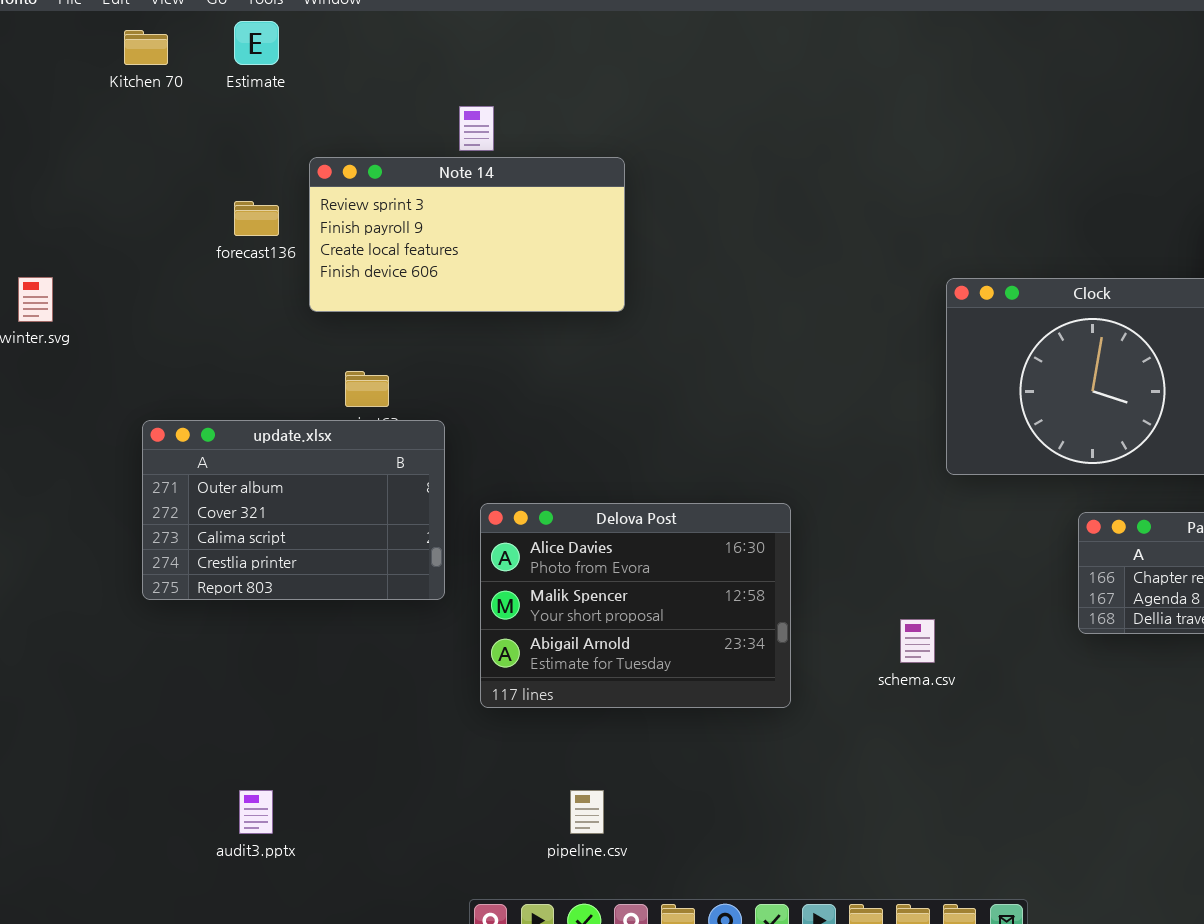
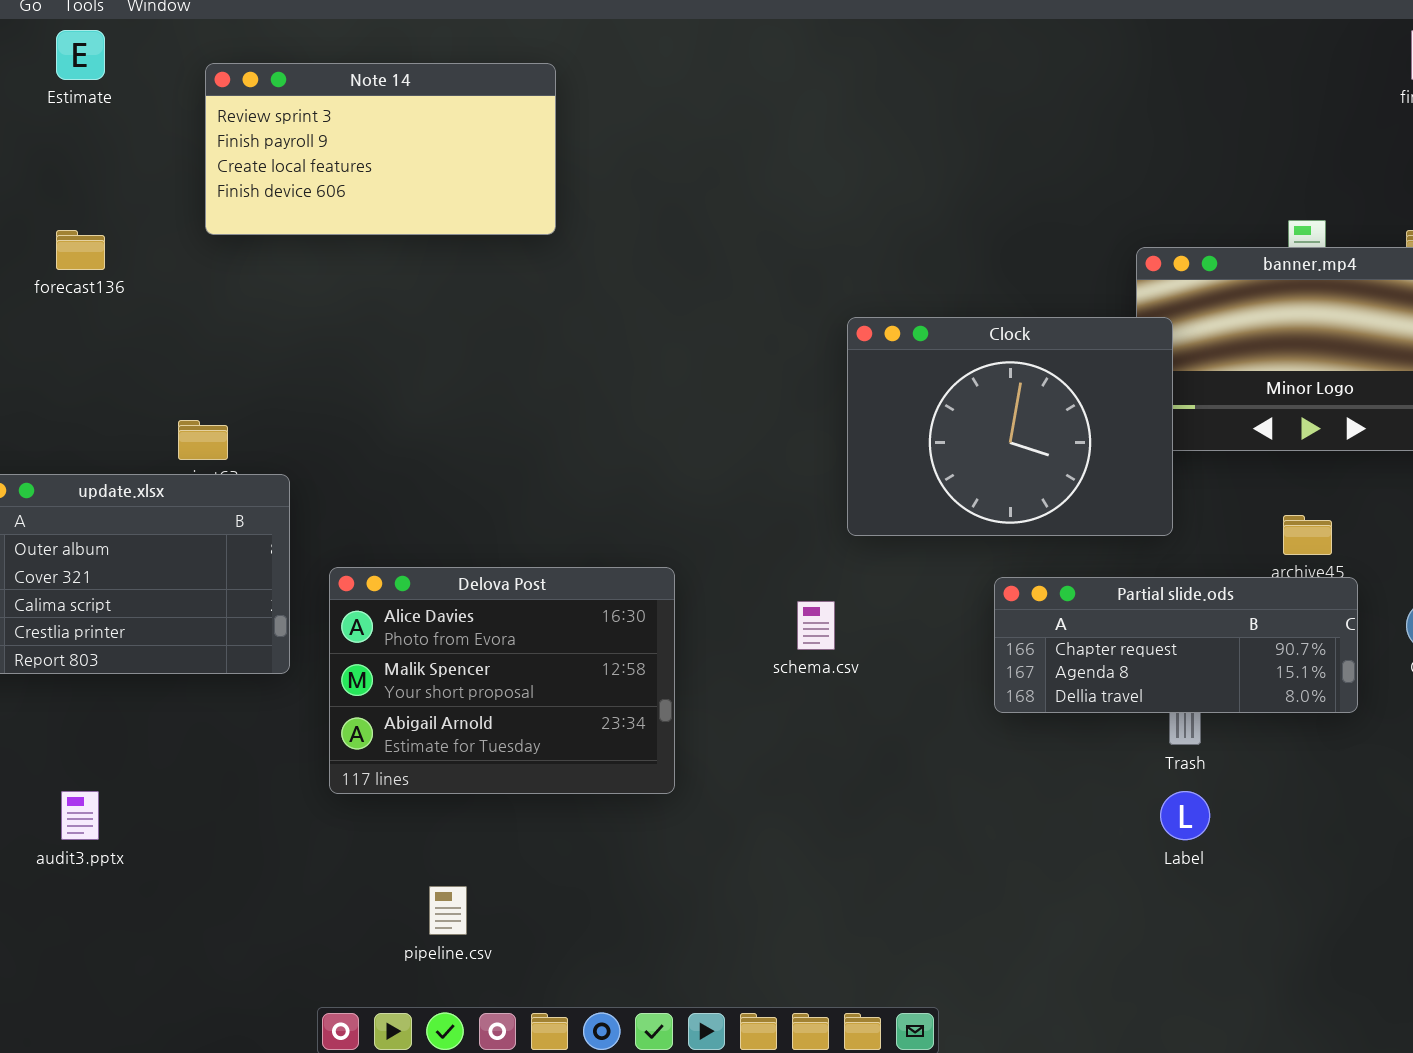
Note 14: [309,157,625,312] -> [205,63,556,235], moved
schema.csv: [900,619,935,663] -> [797,601,835,650], moved
audit3.pptx: [239,790,273,834] -> [61,791,99,840], moved

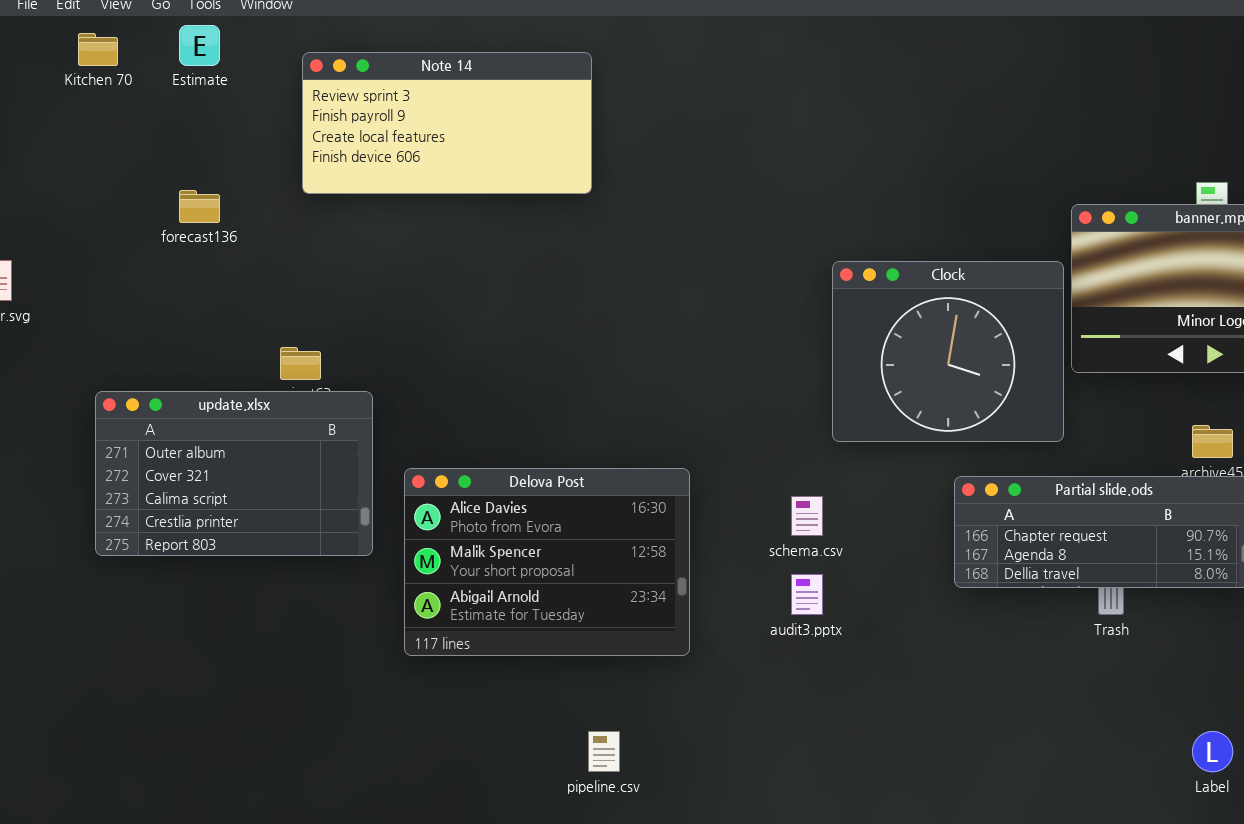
Clock: [847,317,1173,536] -> [832,261,1064,442], resized
audit3.pptx: [61,791,99,840] -> [791,574,823,615], moved
Label: [1160,791,1210,840] -> [1192,731,1233,772], moved
pipeline.csv: [429,886,467,935] -> [588,731,620,772], moved

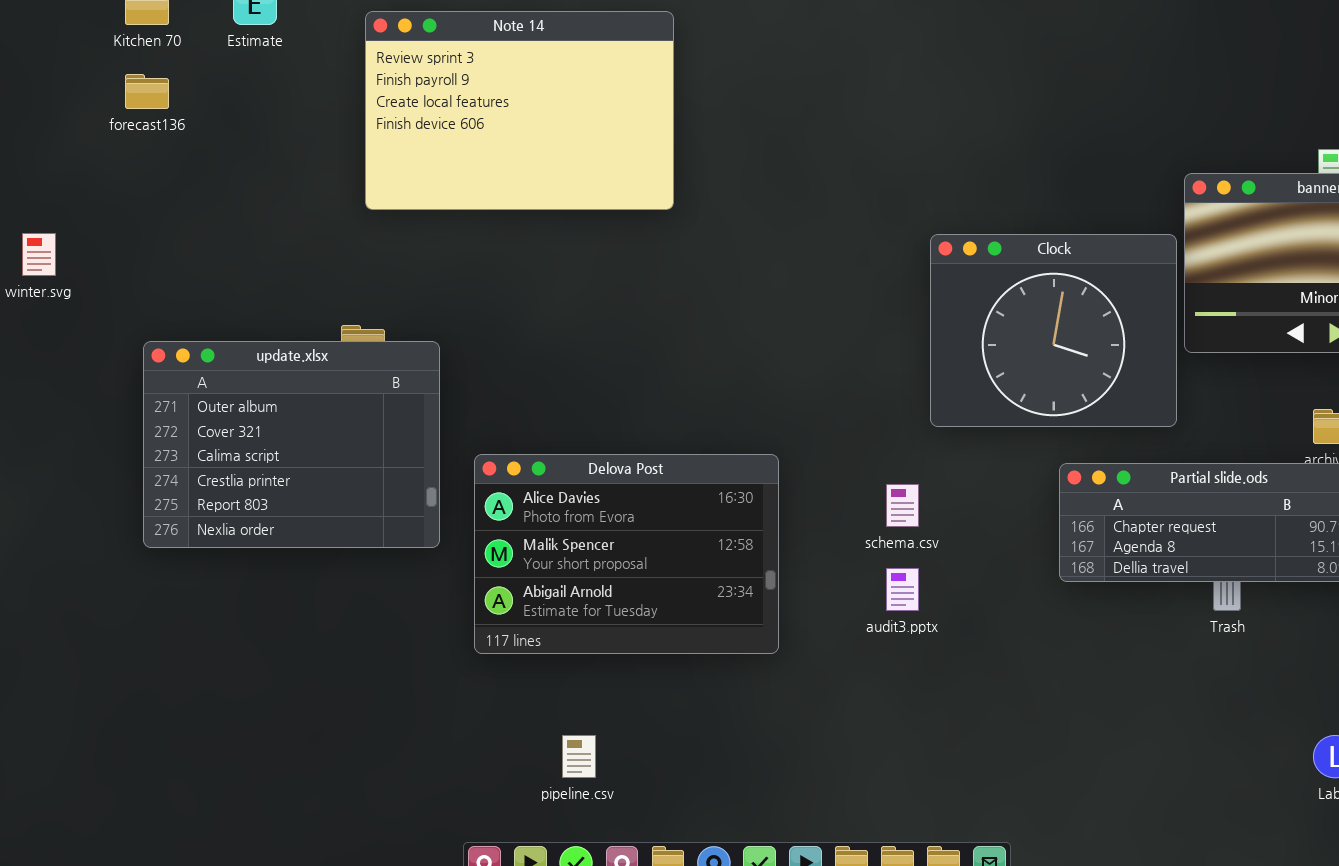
Note 14: [302,52,592,194] -> [365,11,674,210], resized
forecast136: [179,190,220,223] -> [125,74,169,109], moved
update.xlsx: [95,391,373,556] -> [143,341,440,548], resized
pipeline.csv: [588,731,620,772] -> [562,735,596,778], moved

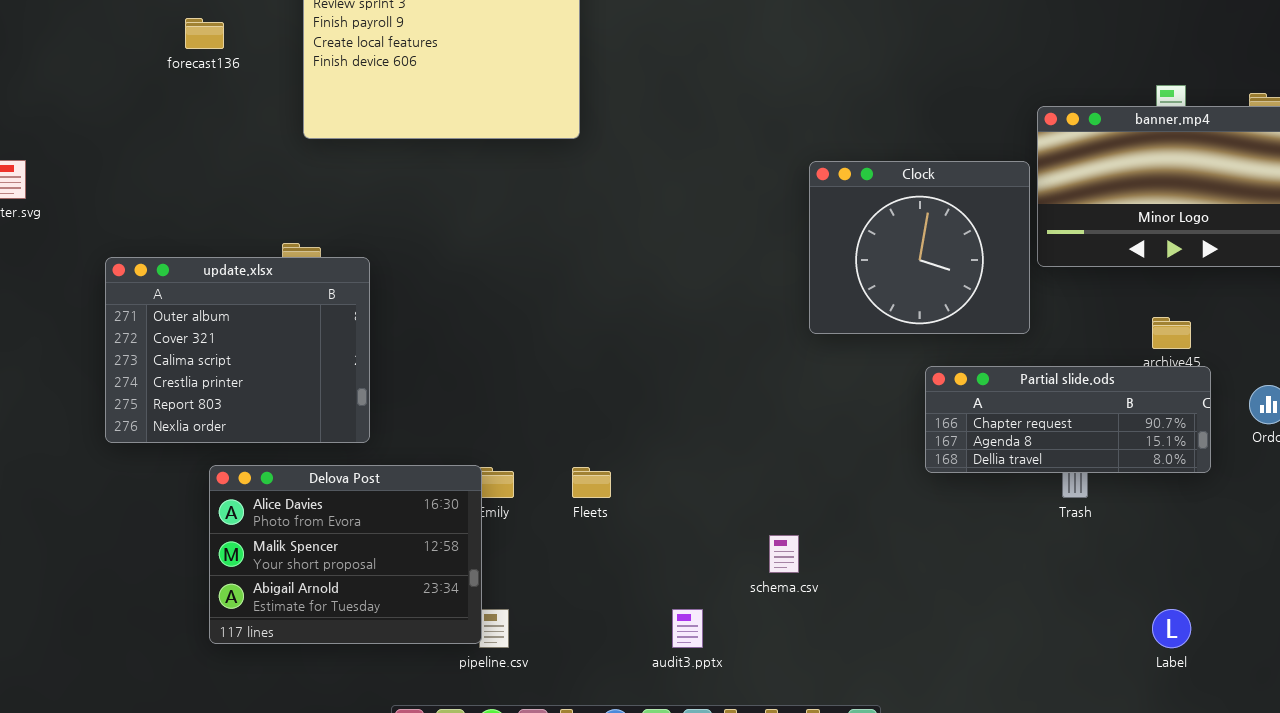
forecast136: [125,74,169,109] -> [185,18,224,49], moved
Delova Post: [474,454,779,654] -> [209,465,482,644], moved
schema.csv: [886,484,919,527] -> [769,535,799,573], moved
audit3.pptx: [886,568,919,611] -> [672,609,703,648], moved

